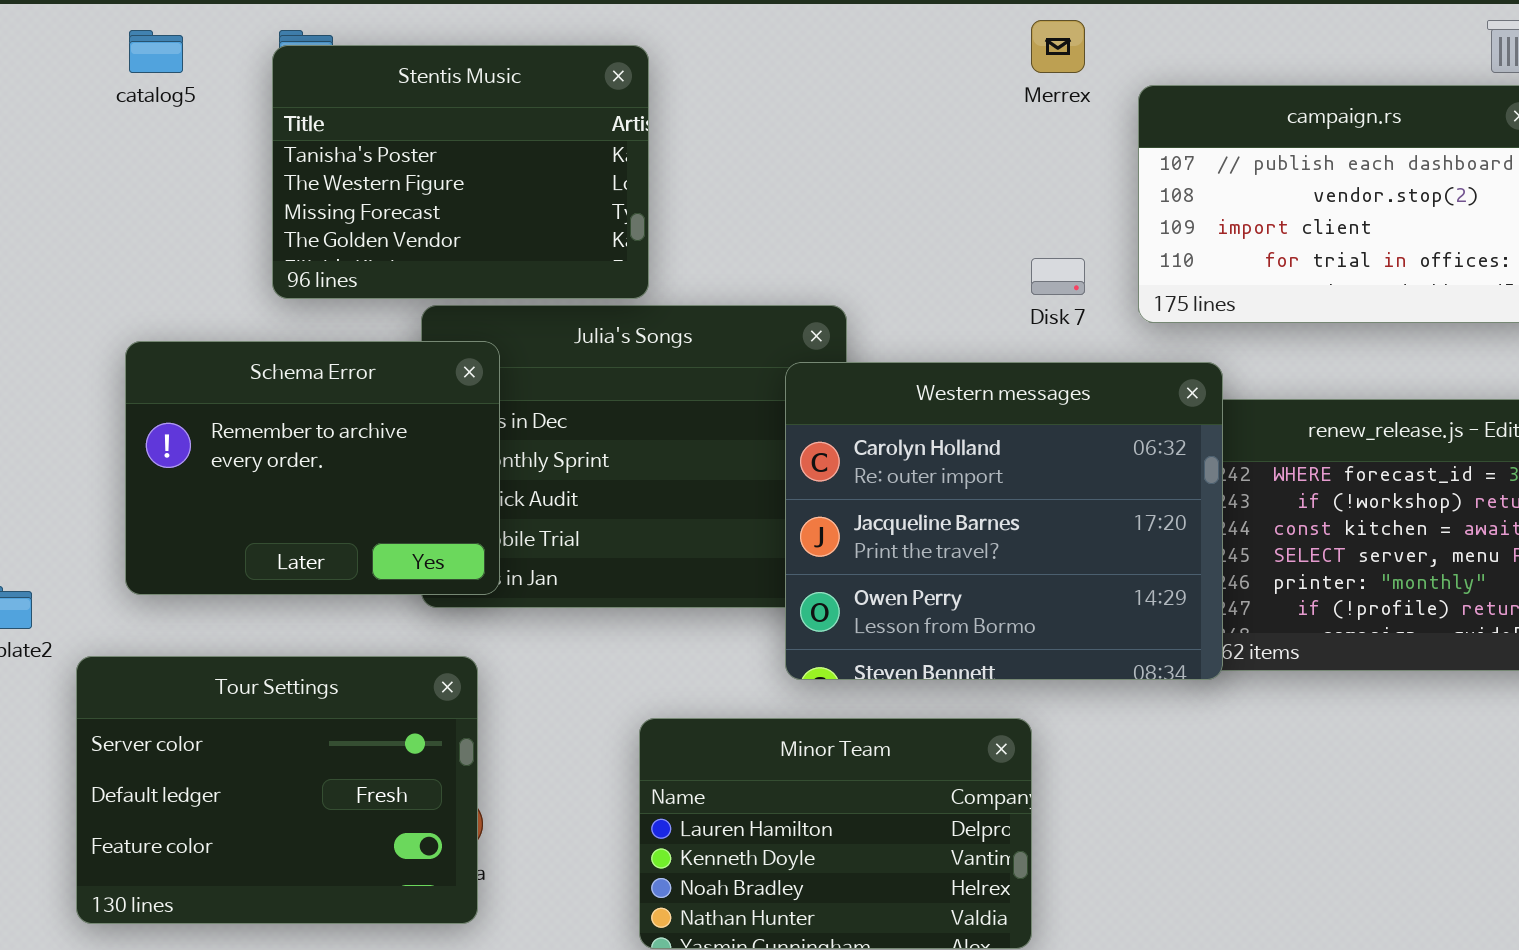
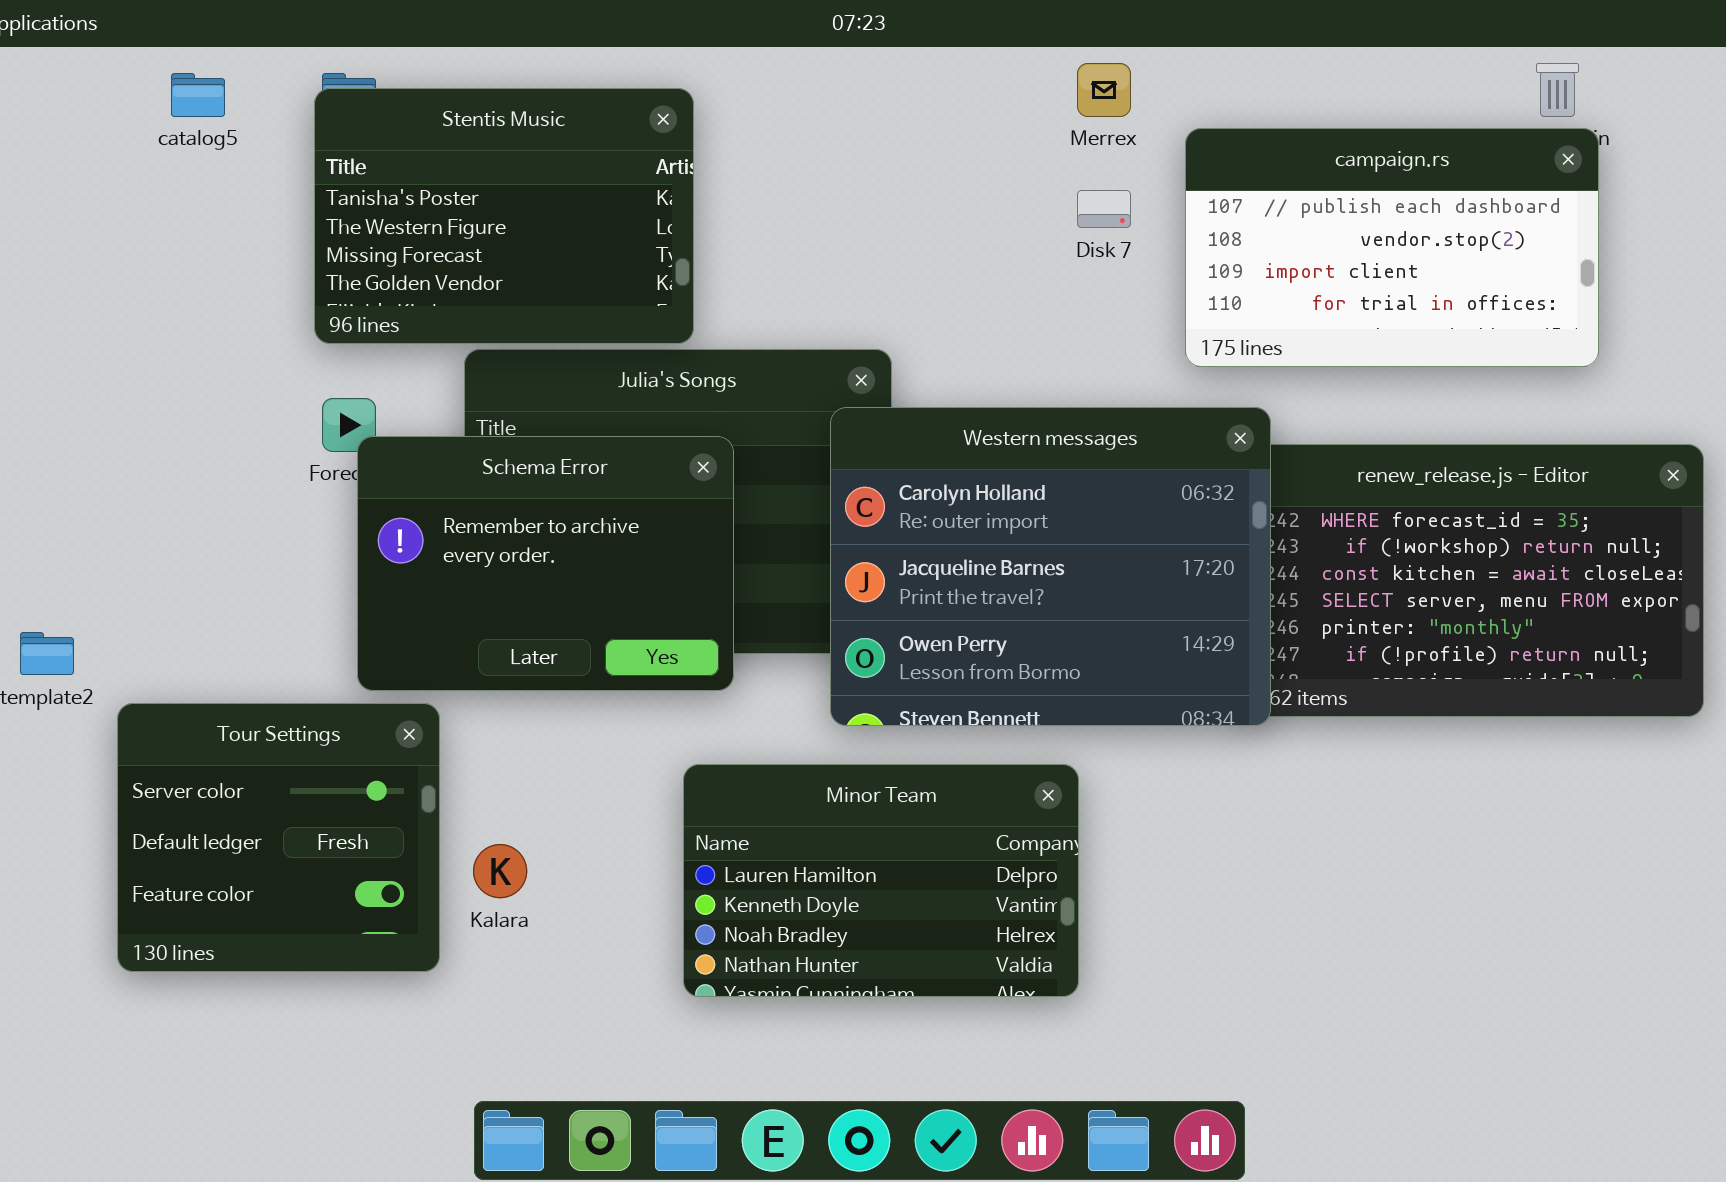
Disk 7: [1031,258,1085,295] -> [1077,190,1131,228], moved
Schema Error: [125,341,500,595] -> [357,436,734,691], moved
Tour Settings: [76,656,478,924] -> [117,703,440,972], resized

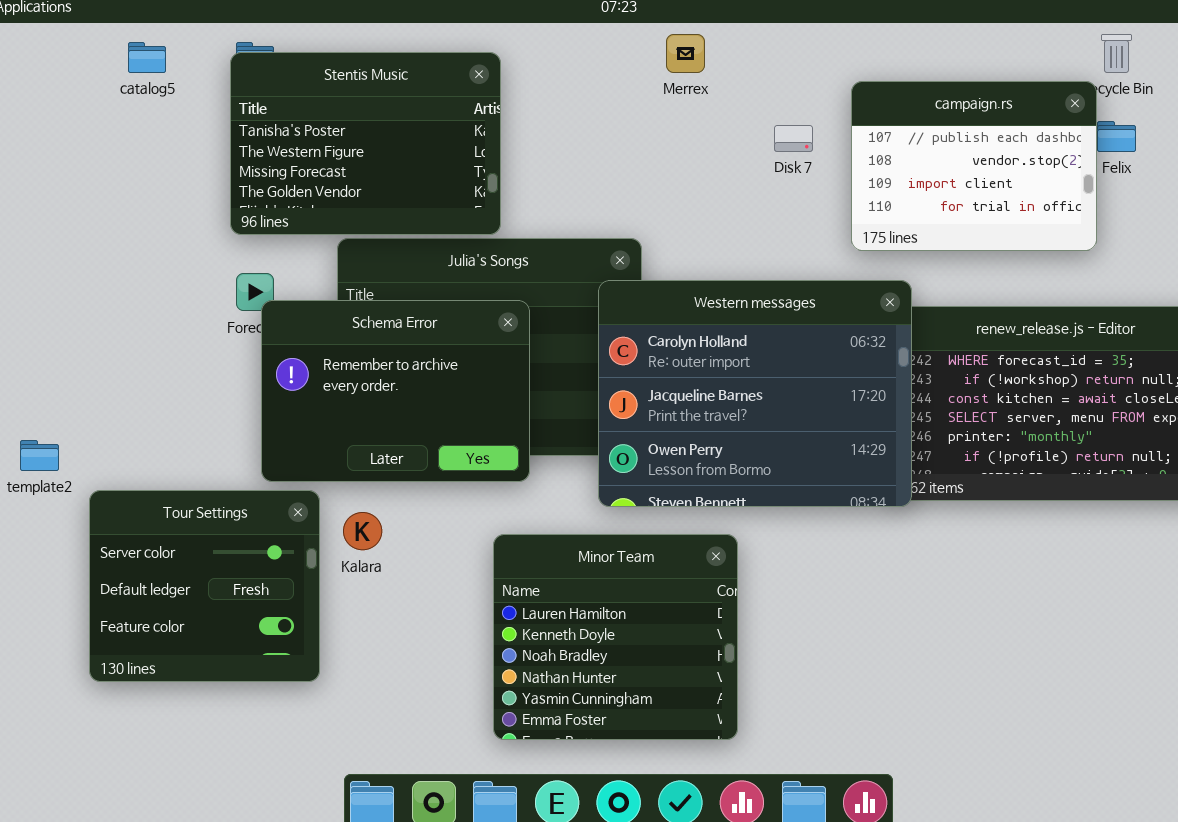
Merrex: [1077,63,1131,117] -> [666,34,705,73], moved
campaign.rs: [1185,128,1599,367] -> [851,81,1097,251], resized
Minor Team: [683,764,1079,997] -> [493,534,738,740], resized
Kalara: [473,844,527,898] -> [343,512,382,550], moved

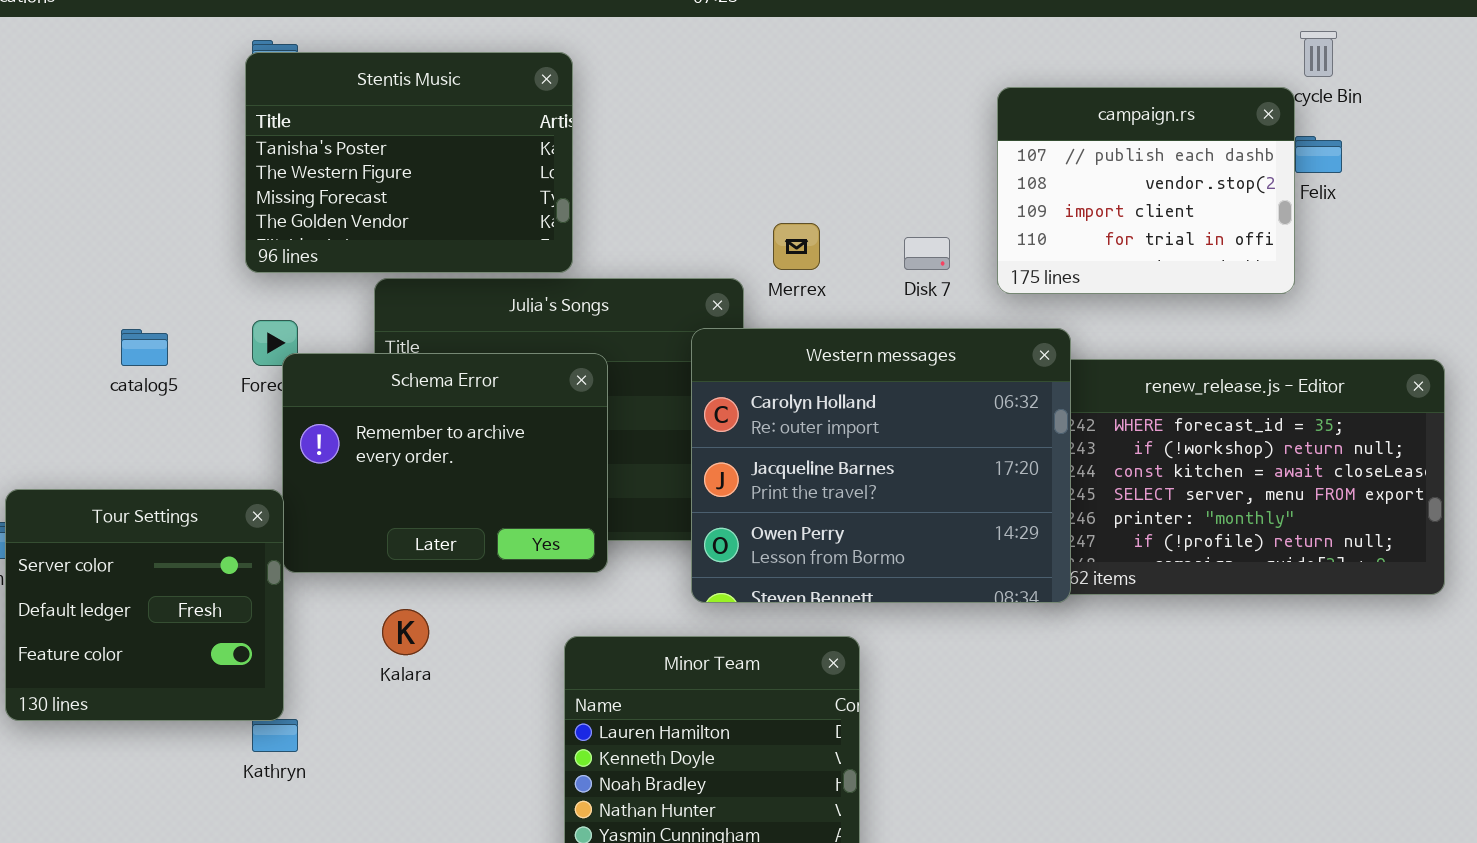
Merrex: [666,34,705,73] -> [773,223,820,270], moved
catalog5: [128,42,166,73] -> [121,329,168,366], moved
Disk 7: [774,125,813,152] -> [904,237,950,270], moved
Tour Settings: [89,490,320,682] -> [5,489,284,721], moved

